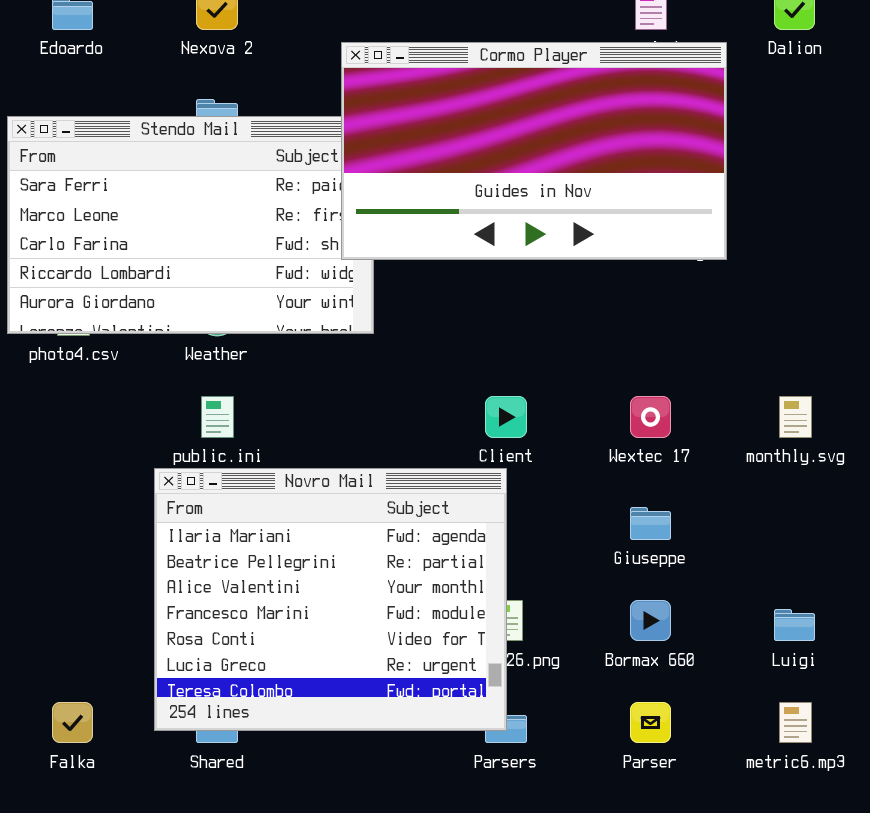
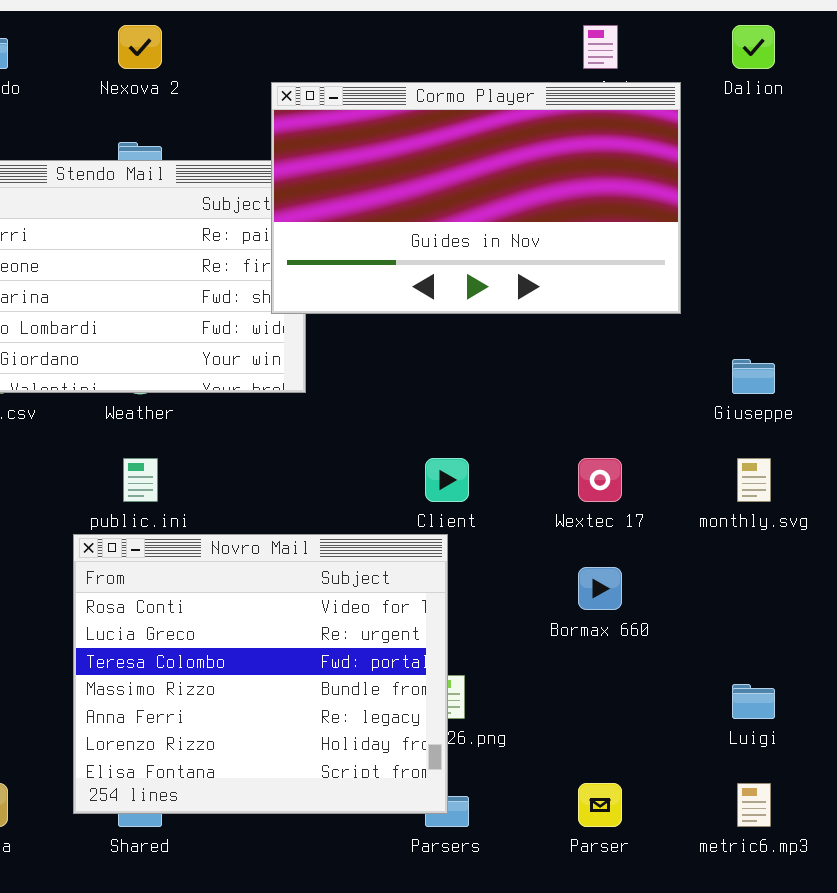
Novro Mail: [154,468,507,731] -> [73,534,448,814], scrolled down 4 rows
Giuseppe: [630,507,671,540] -> [732,359,775,394], moved
Bormax 660: [630,600,671,641] -> [578,567,622,610], moved

